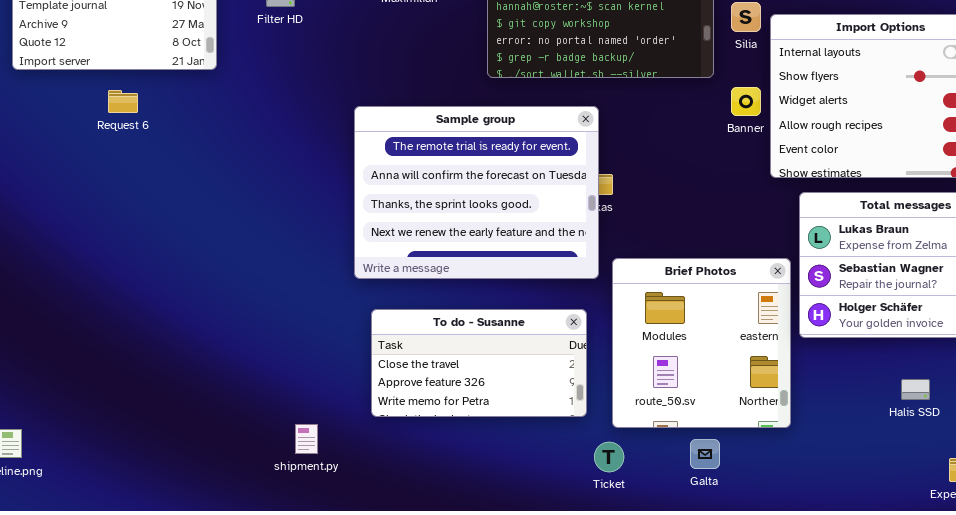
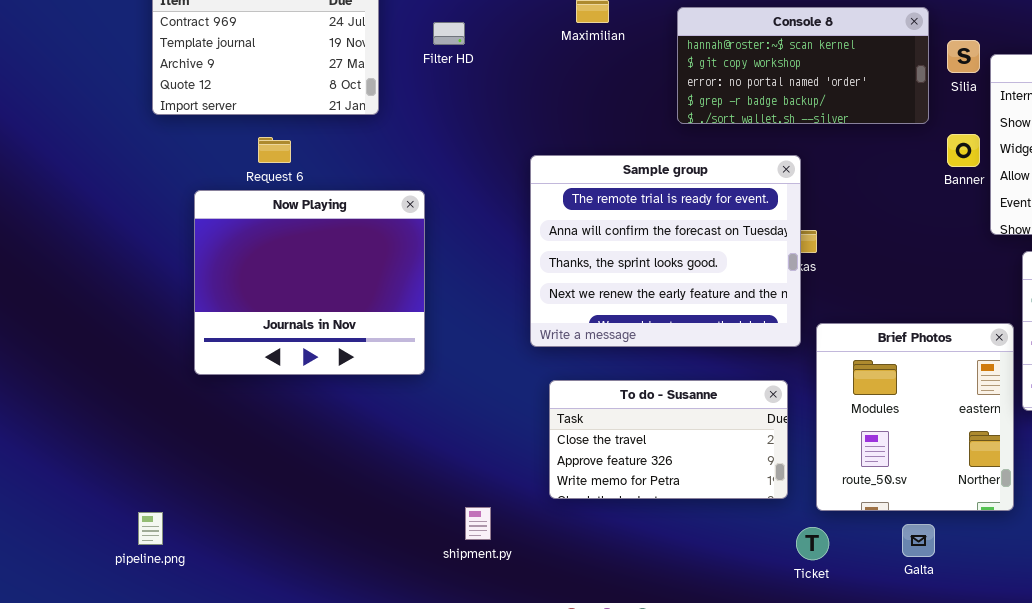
Now Playing: none -> [194,190,425,375], opened

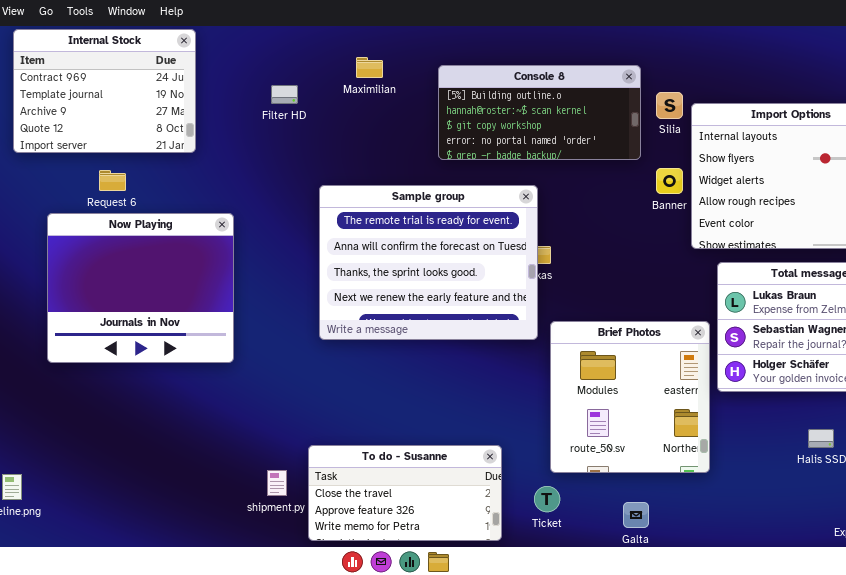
Console 8: [677,7,929,124] -> [438,65,641,160], scrolled up 1 row
Filter HD: [433,22,465,45] -> [271,85,298,104], moved
To do - Susanne: [549,380,788,499] -> [308,445,502,541], moved
Galta: [902,524,935,557] -> [623,502,649,528], moved

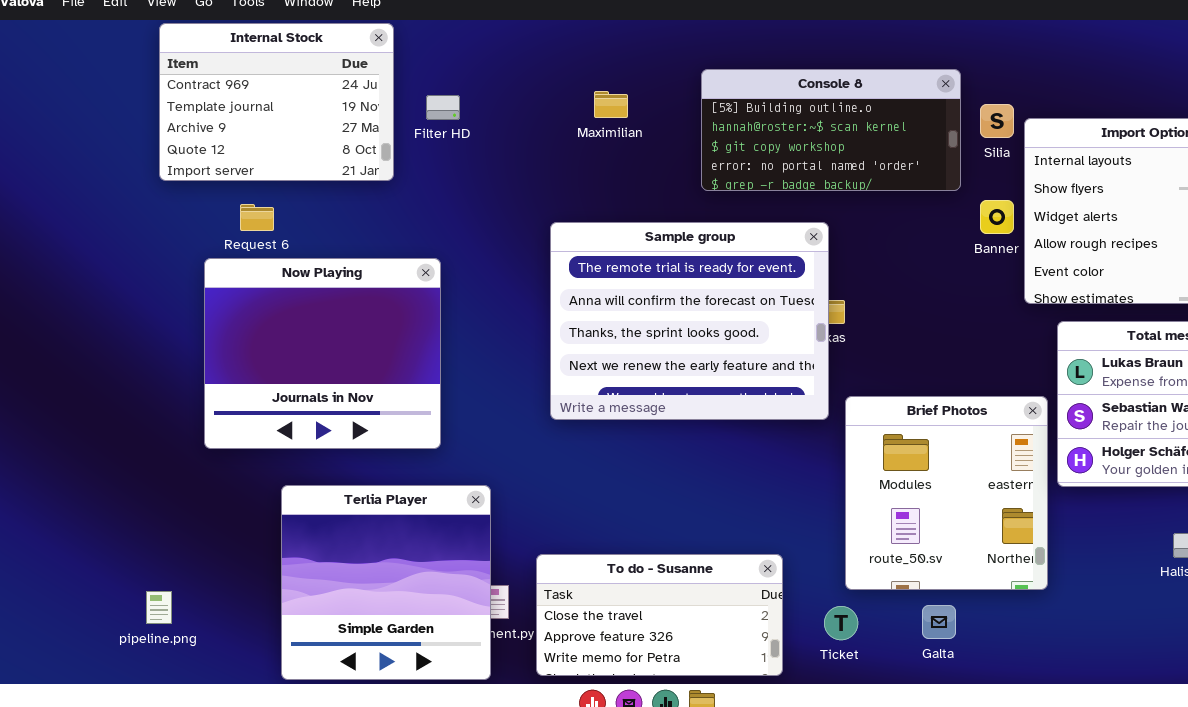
Maximilian: [356,57,383,78] -> [594,91,628,118], moved
Filter HD: [271,85,298,104] -> [426,95,460,120], moved
Request 6: [99,170,126,191] -> [240,204,274,231], moved
Terlia Player: none -> [281,485,491,680], opened
Galta: [623,502,649,528] -> [922,605,956,639], moved

